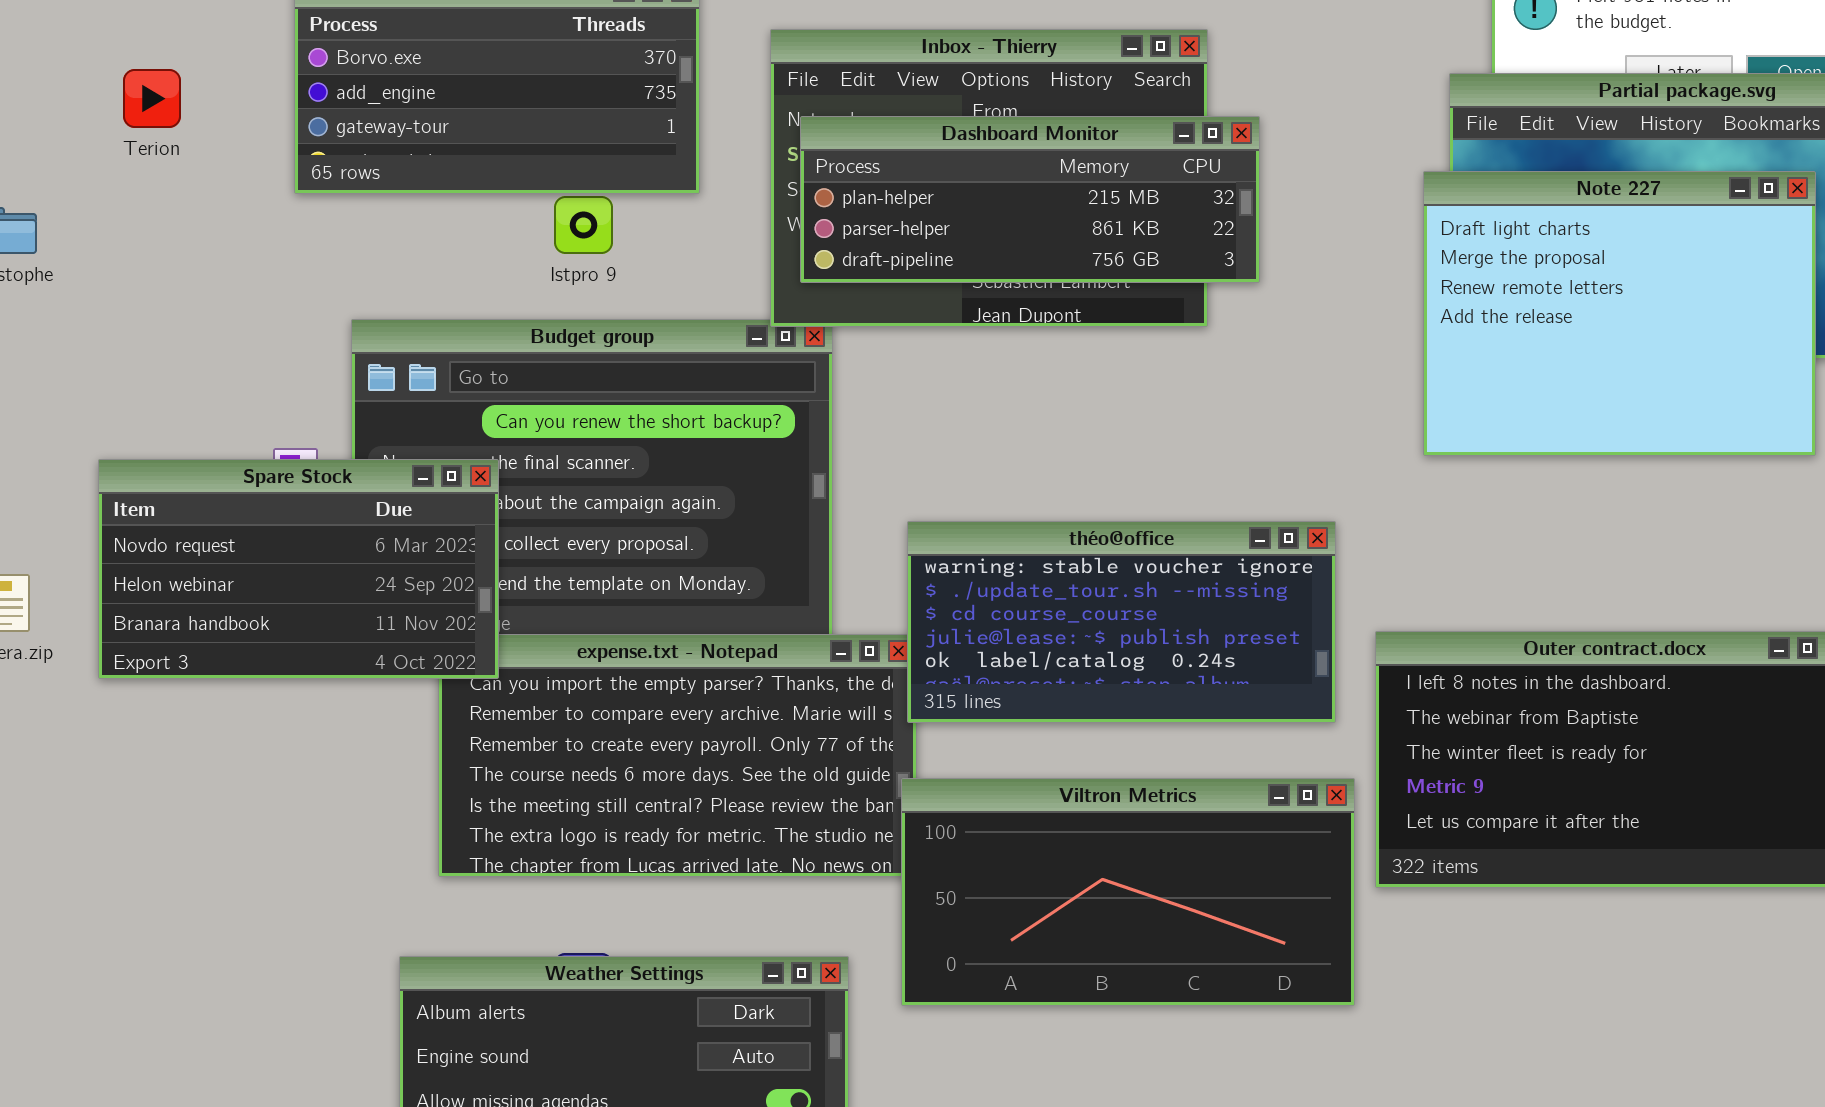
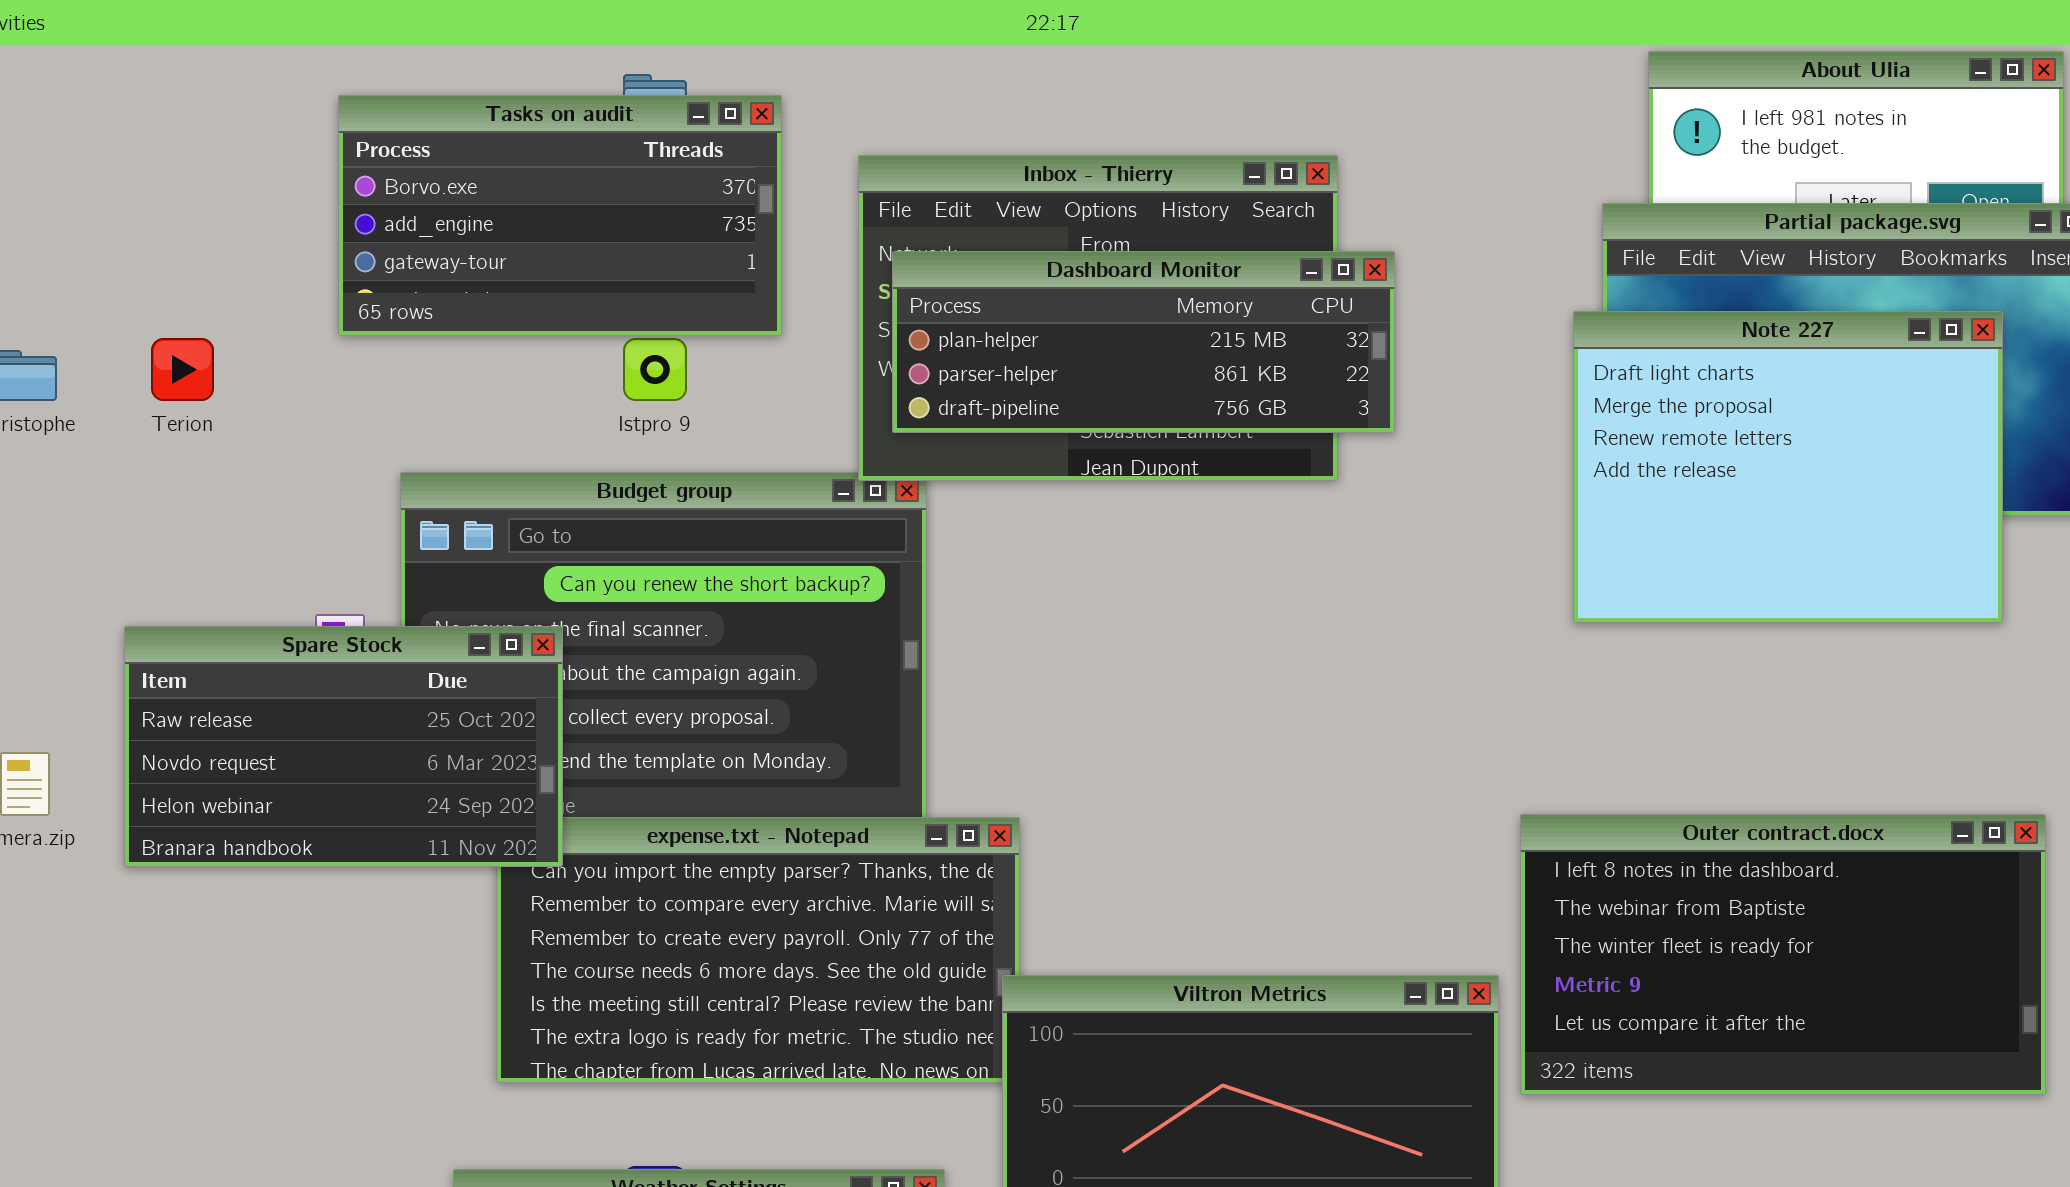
Terion: [123,69,181,128] -> [151,338,214,401], moved
Spare Stock: [98,459,499,679] -> [124,626,563,867], scrolled up 1 row
théo@office: [907,521,1336,723] -> none, closed

